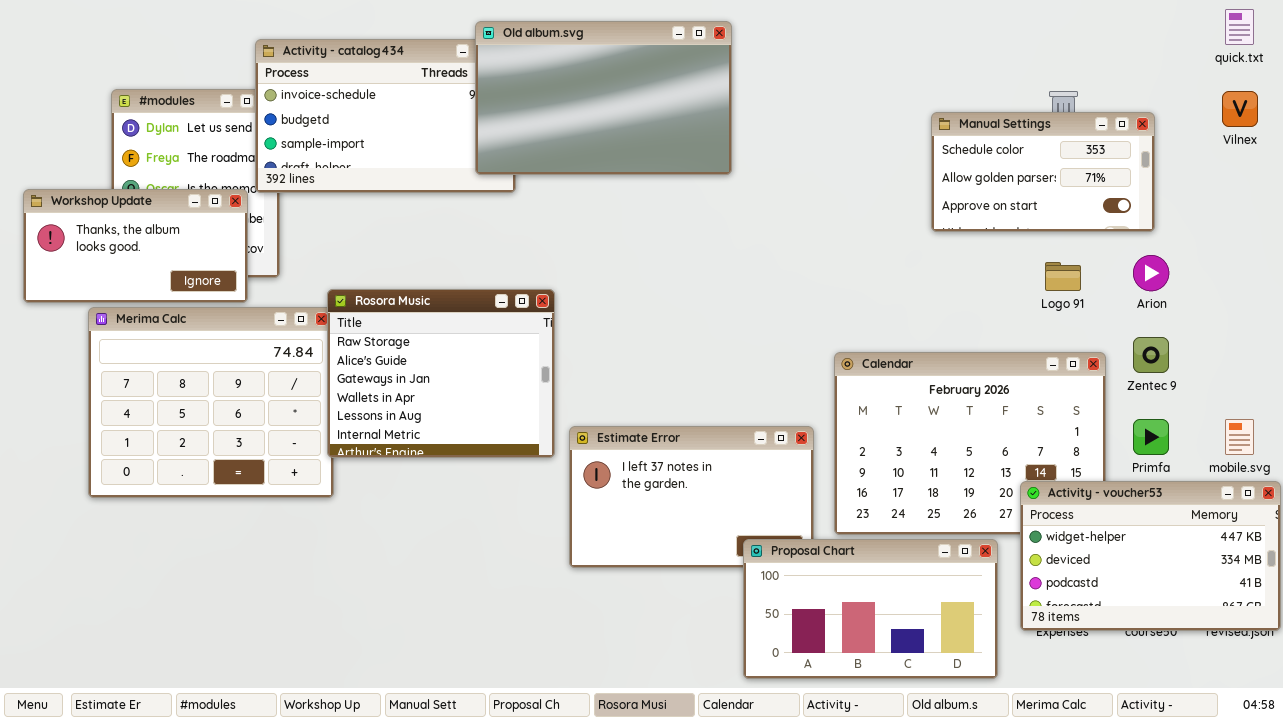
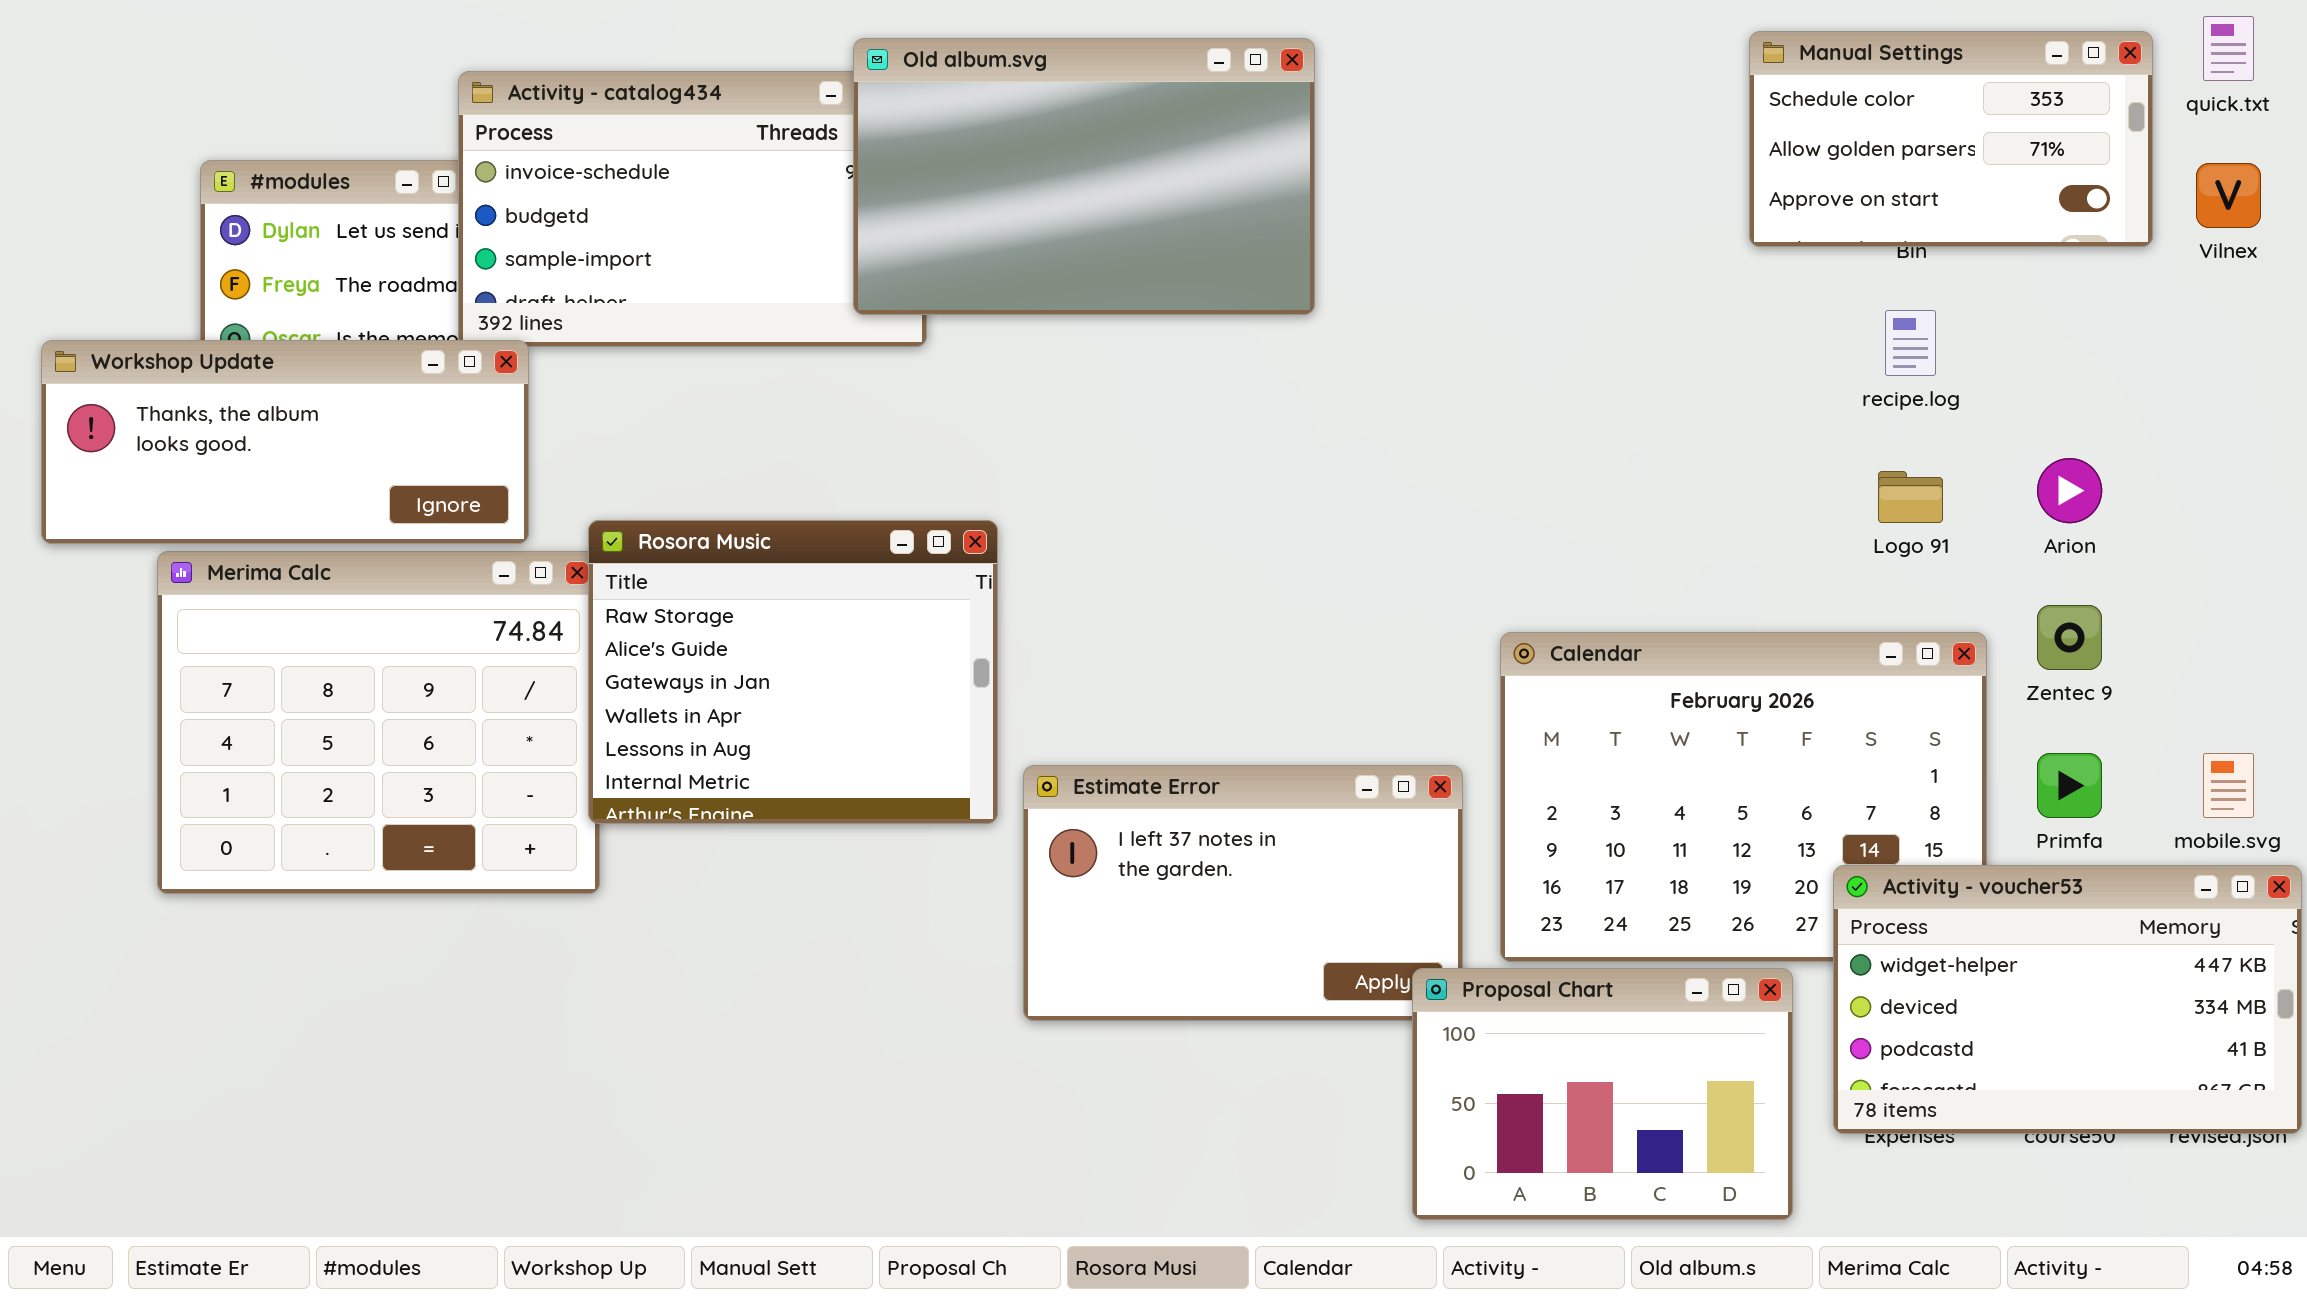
Manual Settings: [931,112,1155,232] -> [1749,31,2153,247], moved
Workshop Update: [23,189,248,303] -> [41,340,529,544], resized
Proposal Chart: [743,539,998,679] -> [1412,968,1793,1220], resized

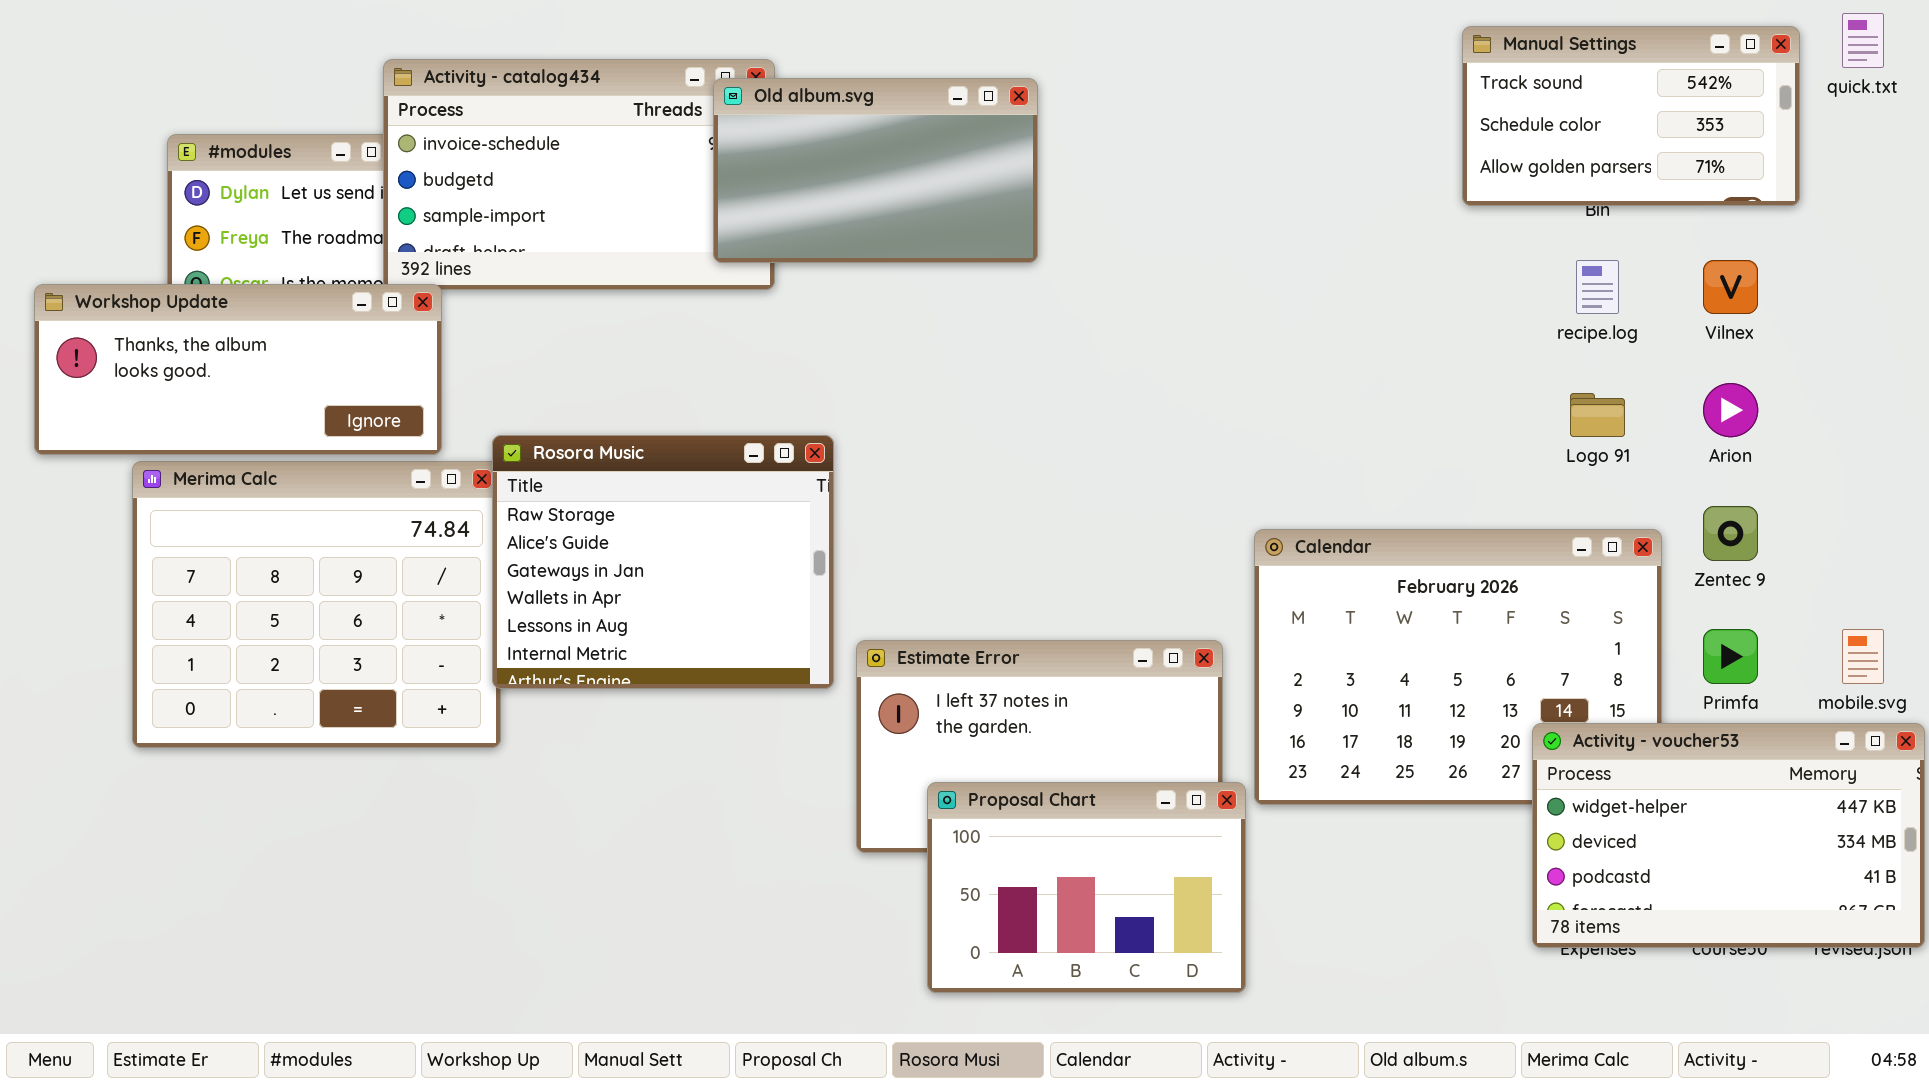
Manual Settings: [1749,31,2153,247] -> [1462,26,1800,206], scrolled up 1 row
Old album.svg: [853,38,1315,315] -> [713,78,1038,263], resized
Vilnex: [2196,163,2261,228] -> [1703,260,1758,314], moved
Proposal Chart: [1412,968,1793,1220] -> [927,782,1246,993], moved

